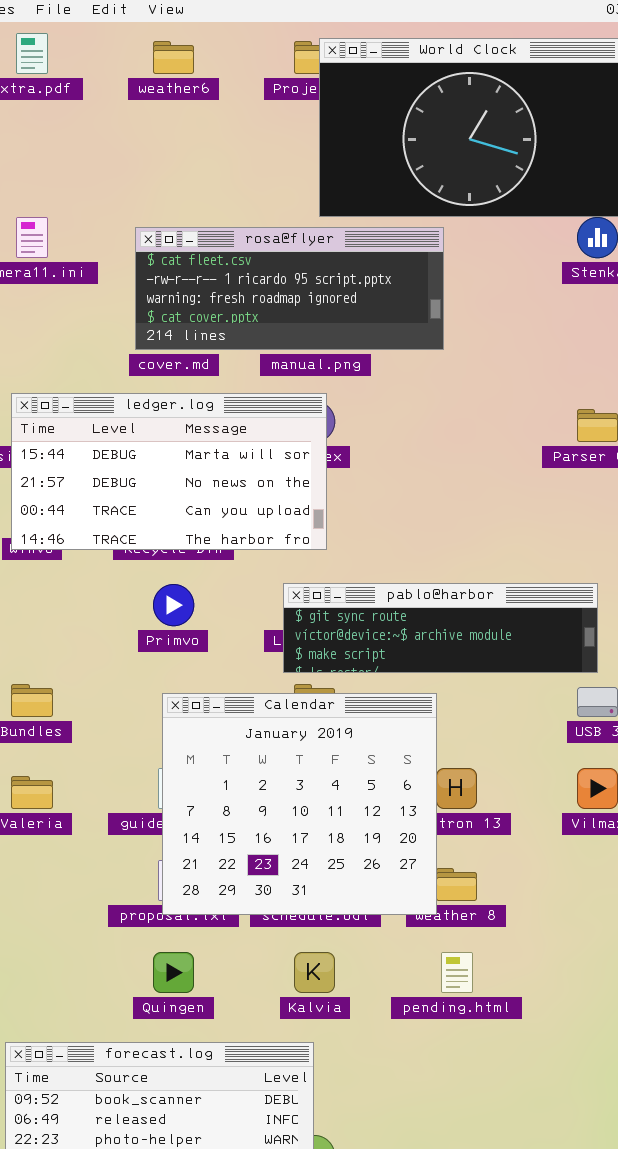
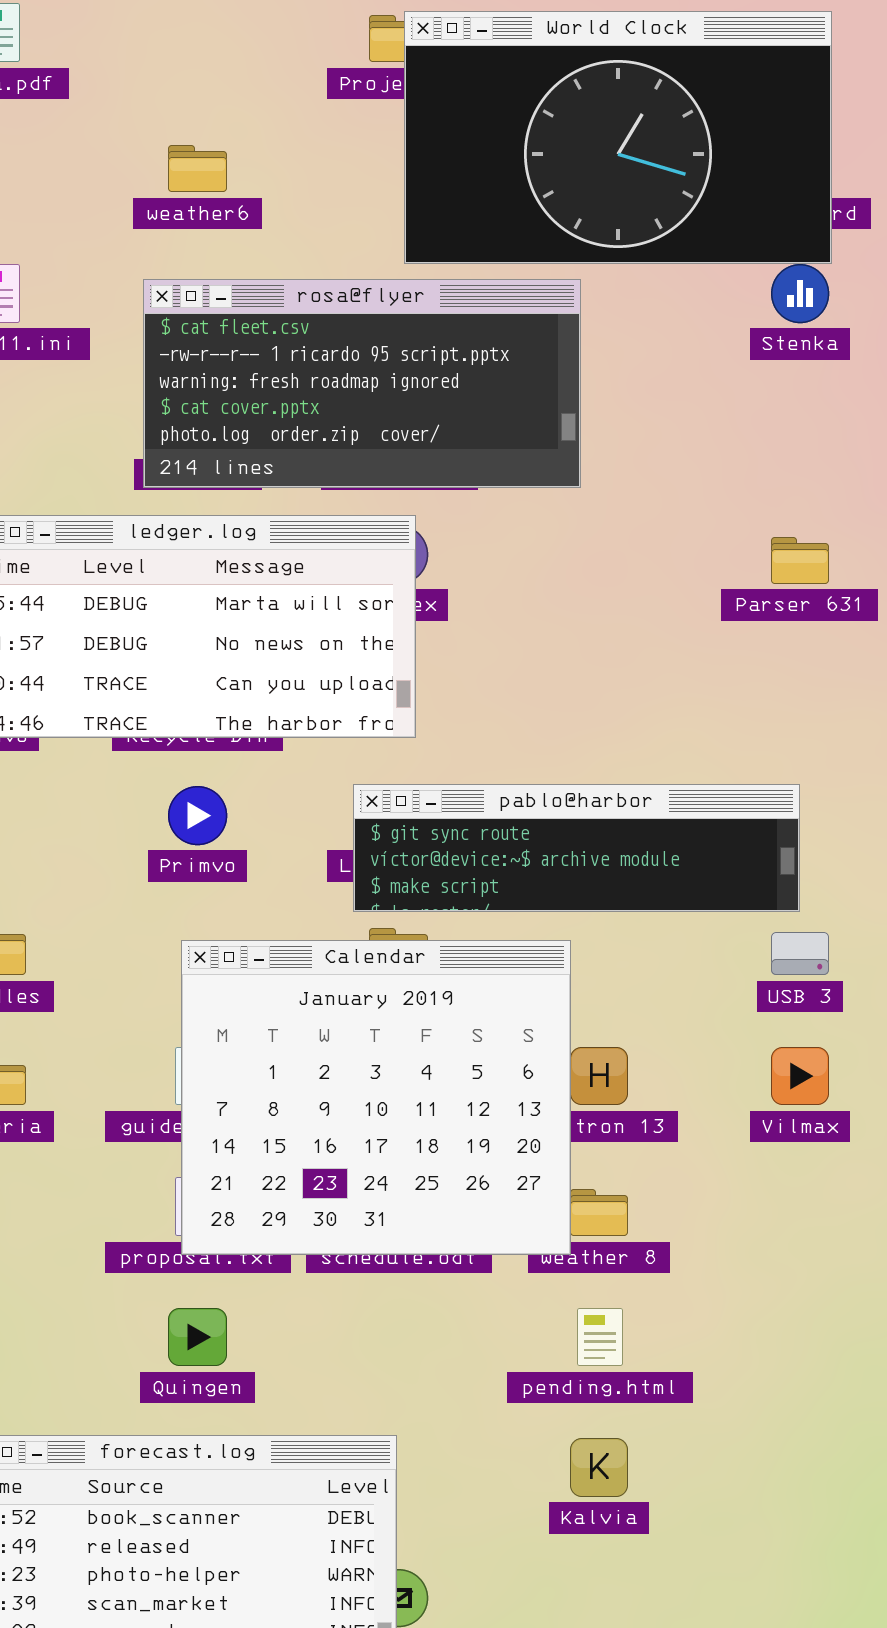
weather6: [153,41,194,74] -> [168,145,227,192], moved
rosa@flyer: [135,227,444,350] -> [143,279,581,488], resized
Kalvia: [294,952,335,993] -> [570,1438,628,1497], moved

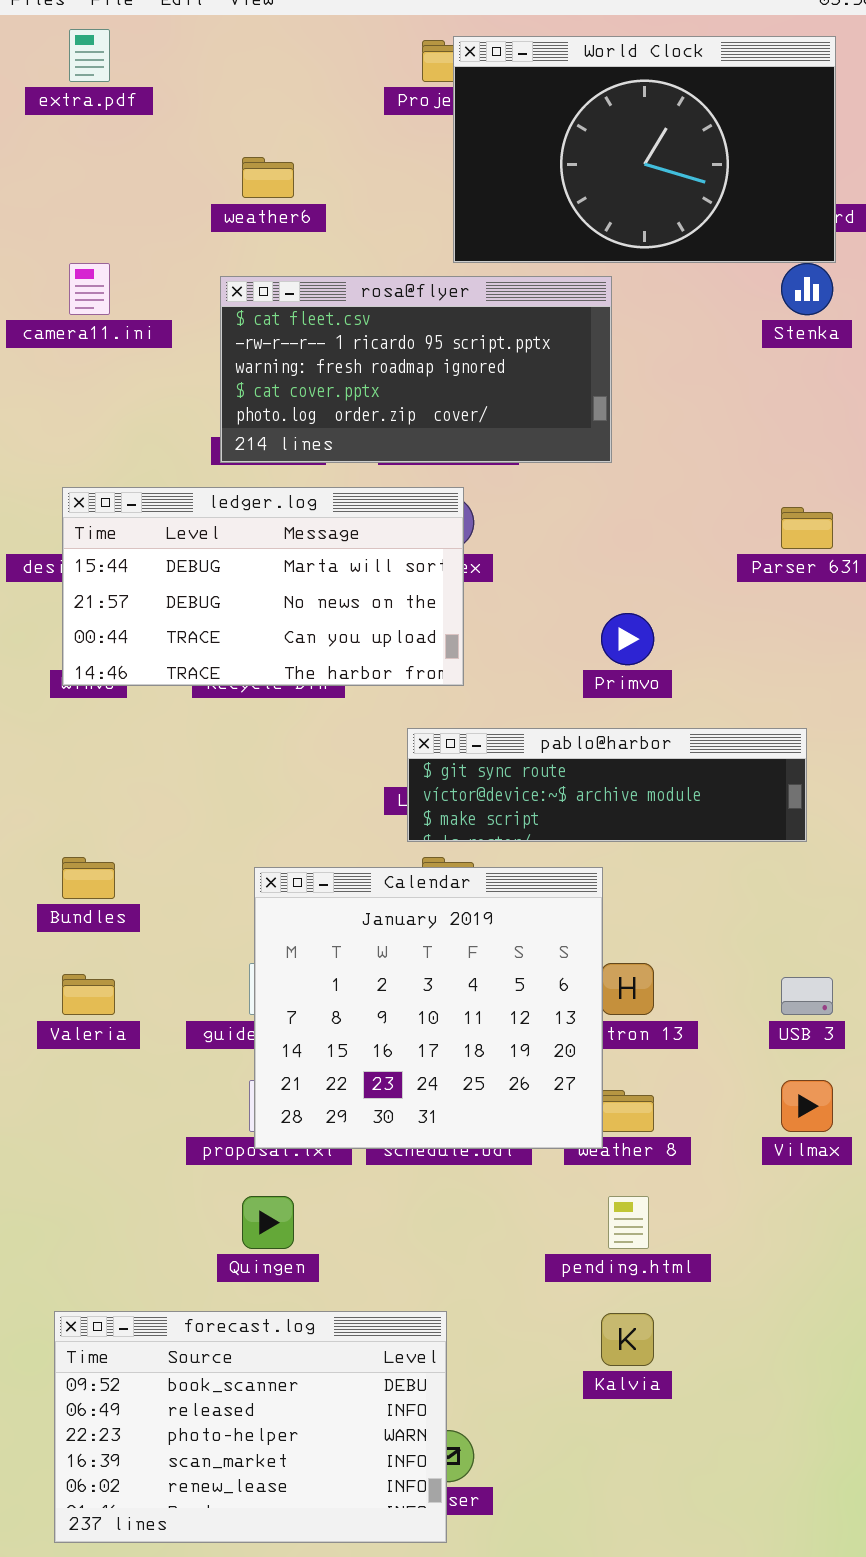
Primvo: [168,786,227,845] -> [601,613,654,665], moved
USB 3: [771,932,829,975] -> [781,977,833,1015], moved
Vilmax: [771,1047,829,1105] -> [781,1080,833,1132], moved

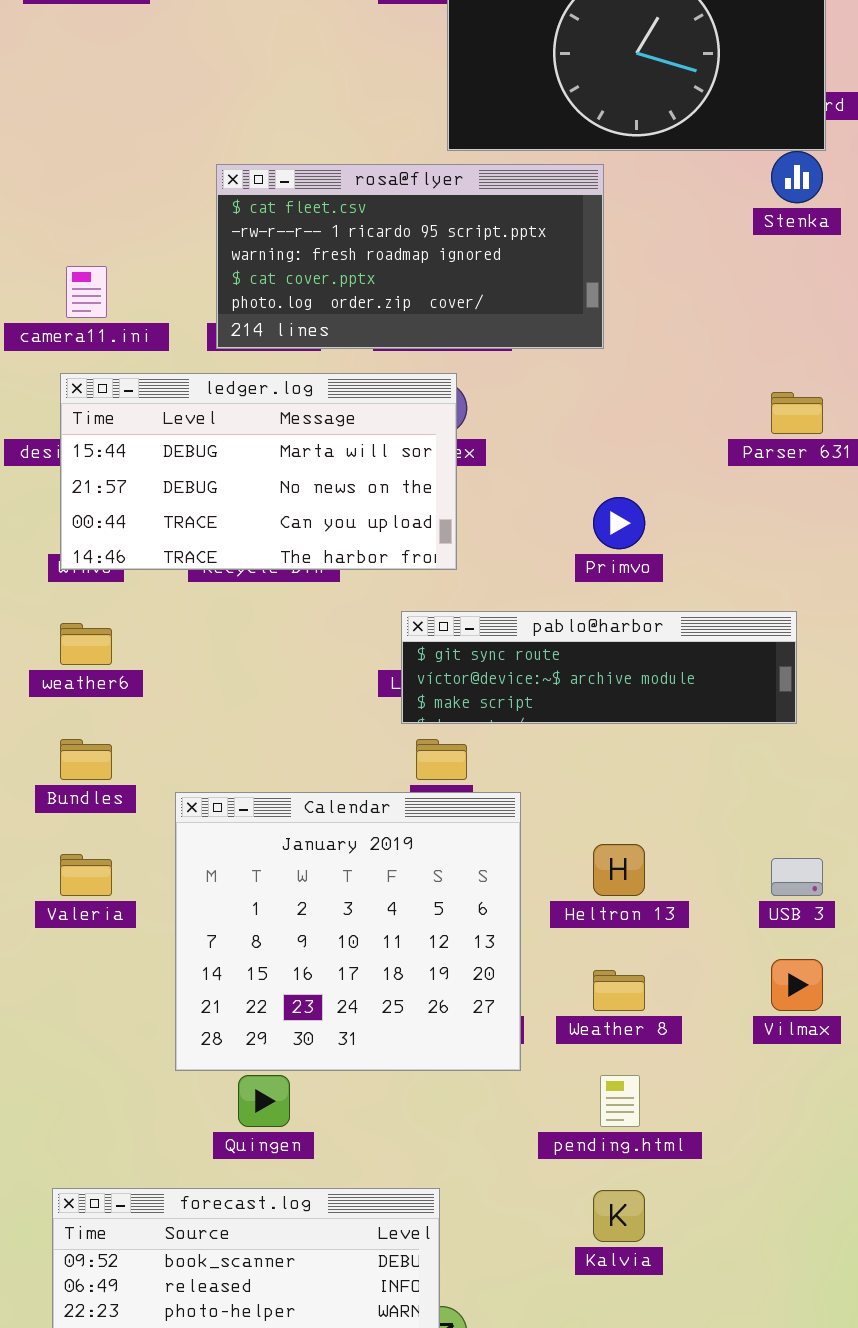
weather6: [242,157,294,198] -> [60,623,112,665], moved
camera11.ini: [69,263,110,315] -> [66,266,107,318], moved
Calendar: [254,867,603,1149] -> [175,792,521,1071], moved

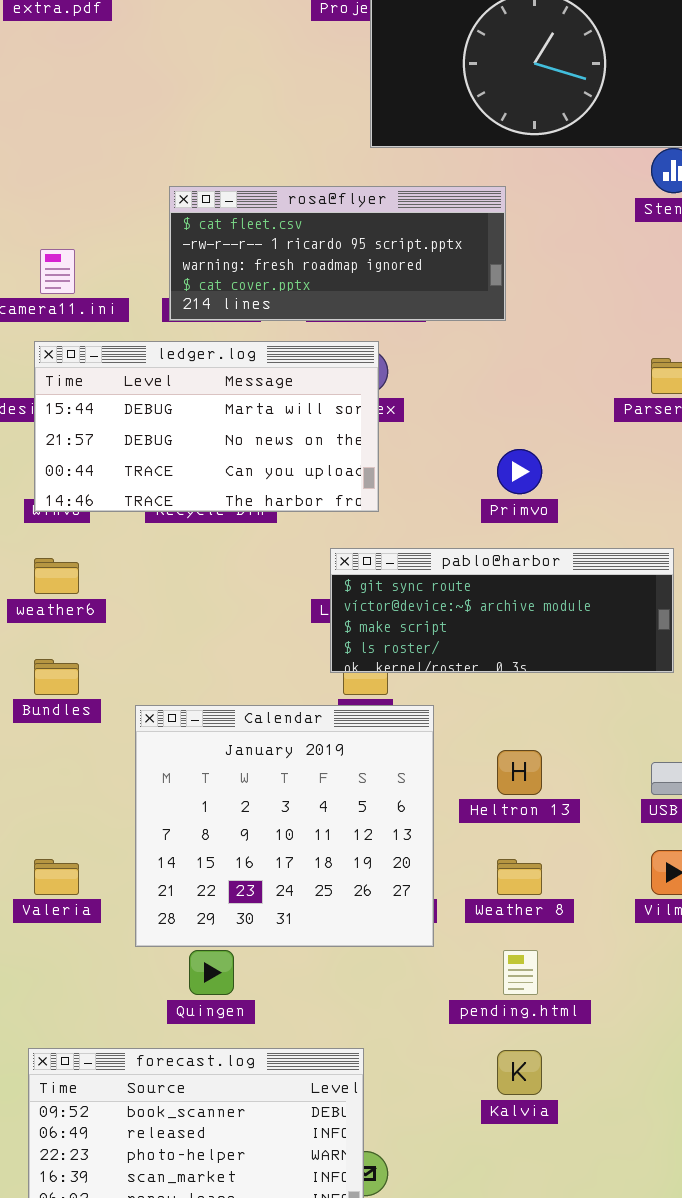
rosa@flyer: [216,164,604,349] -> [169,186,506,321], resized
pablo@harbor: [401,611,797,724] -> [330,548,674,673], resized
Valeria: [60,854,112,896] -> [34,859,79,895], moved

